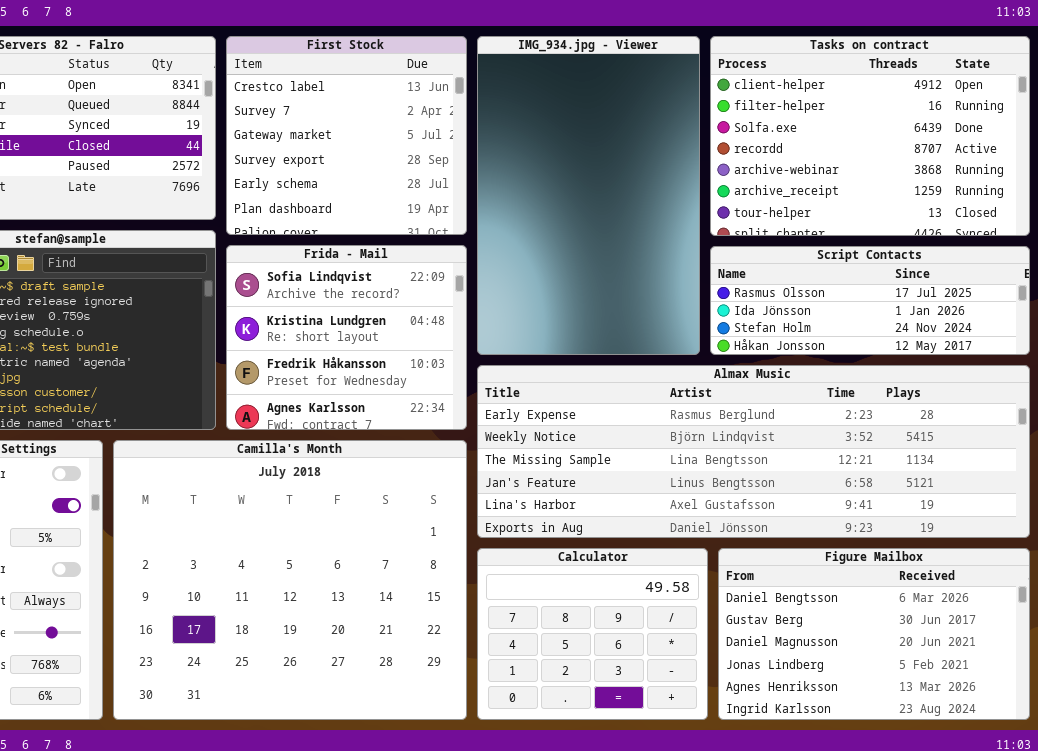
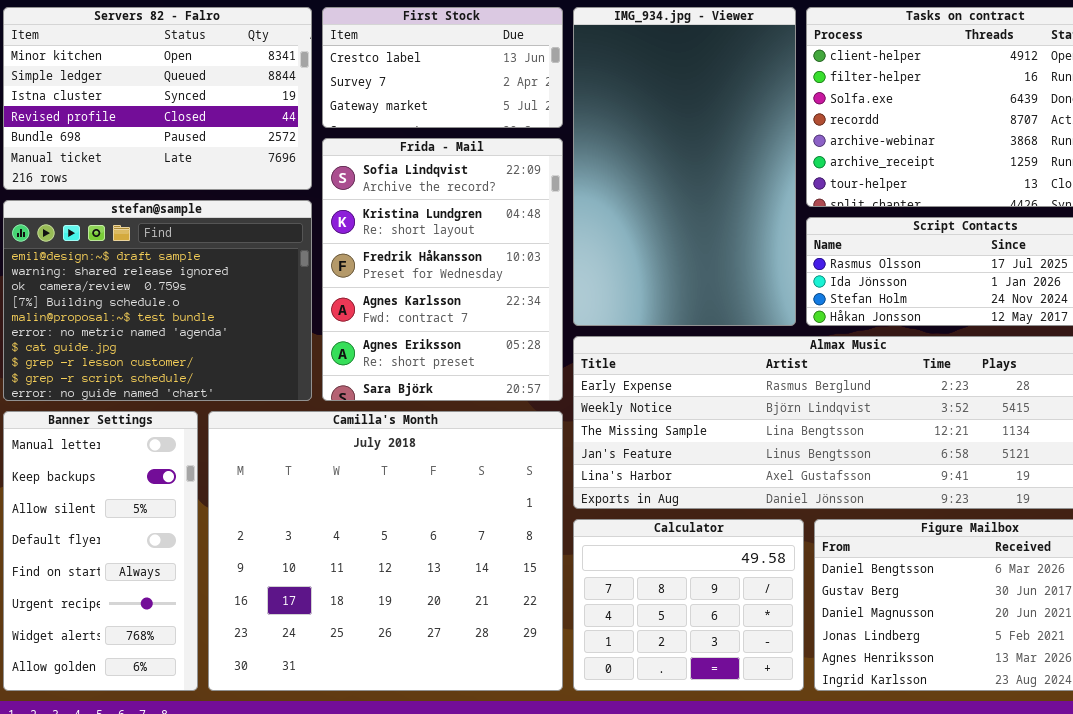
First Stock: [226,36,467,235] -> [322,7,563,128], resized
Frida - Mail: [226,245,467,430] -> [322,138,563,401], resized

